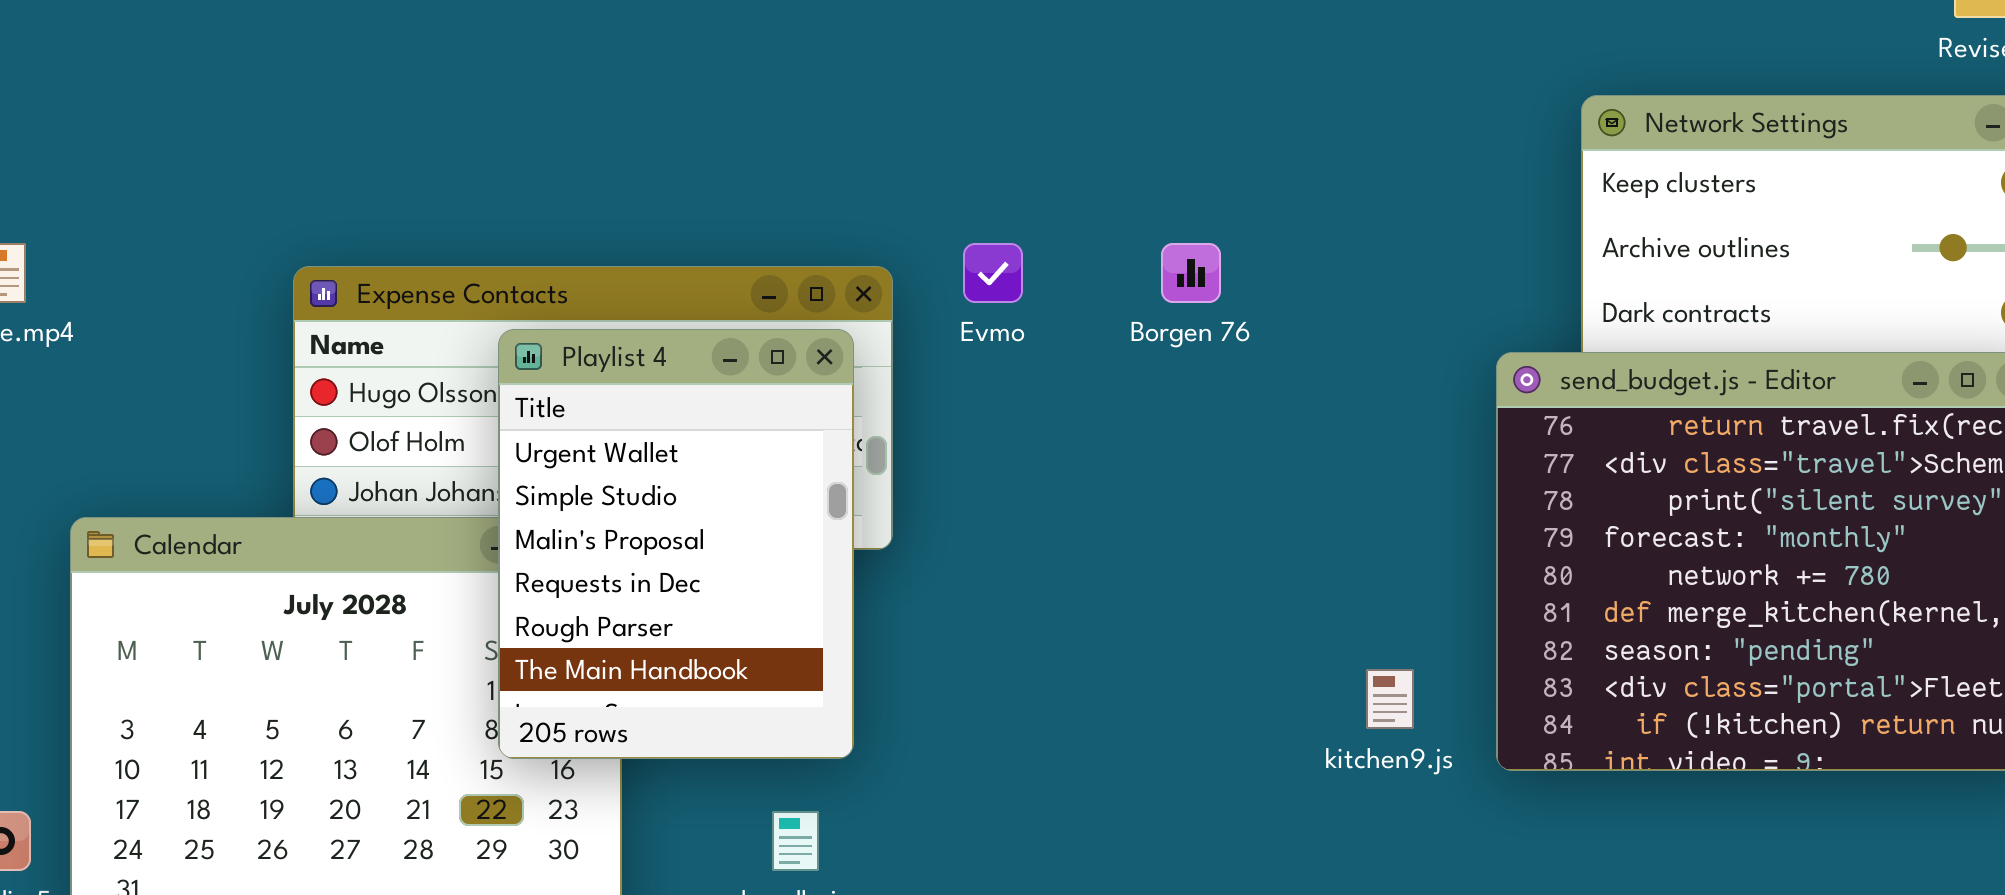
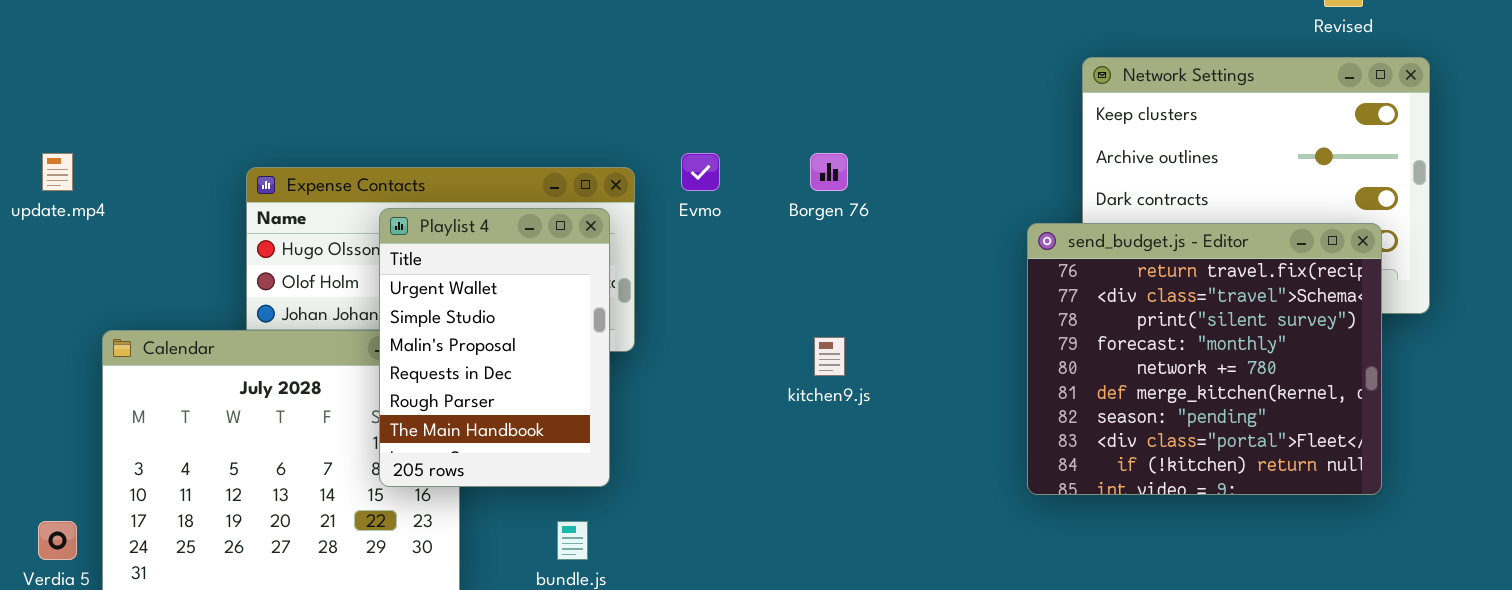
kitchen9.js: [1366,669,1414,729] -> [814,337,845,376], moved

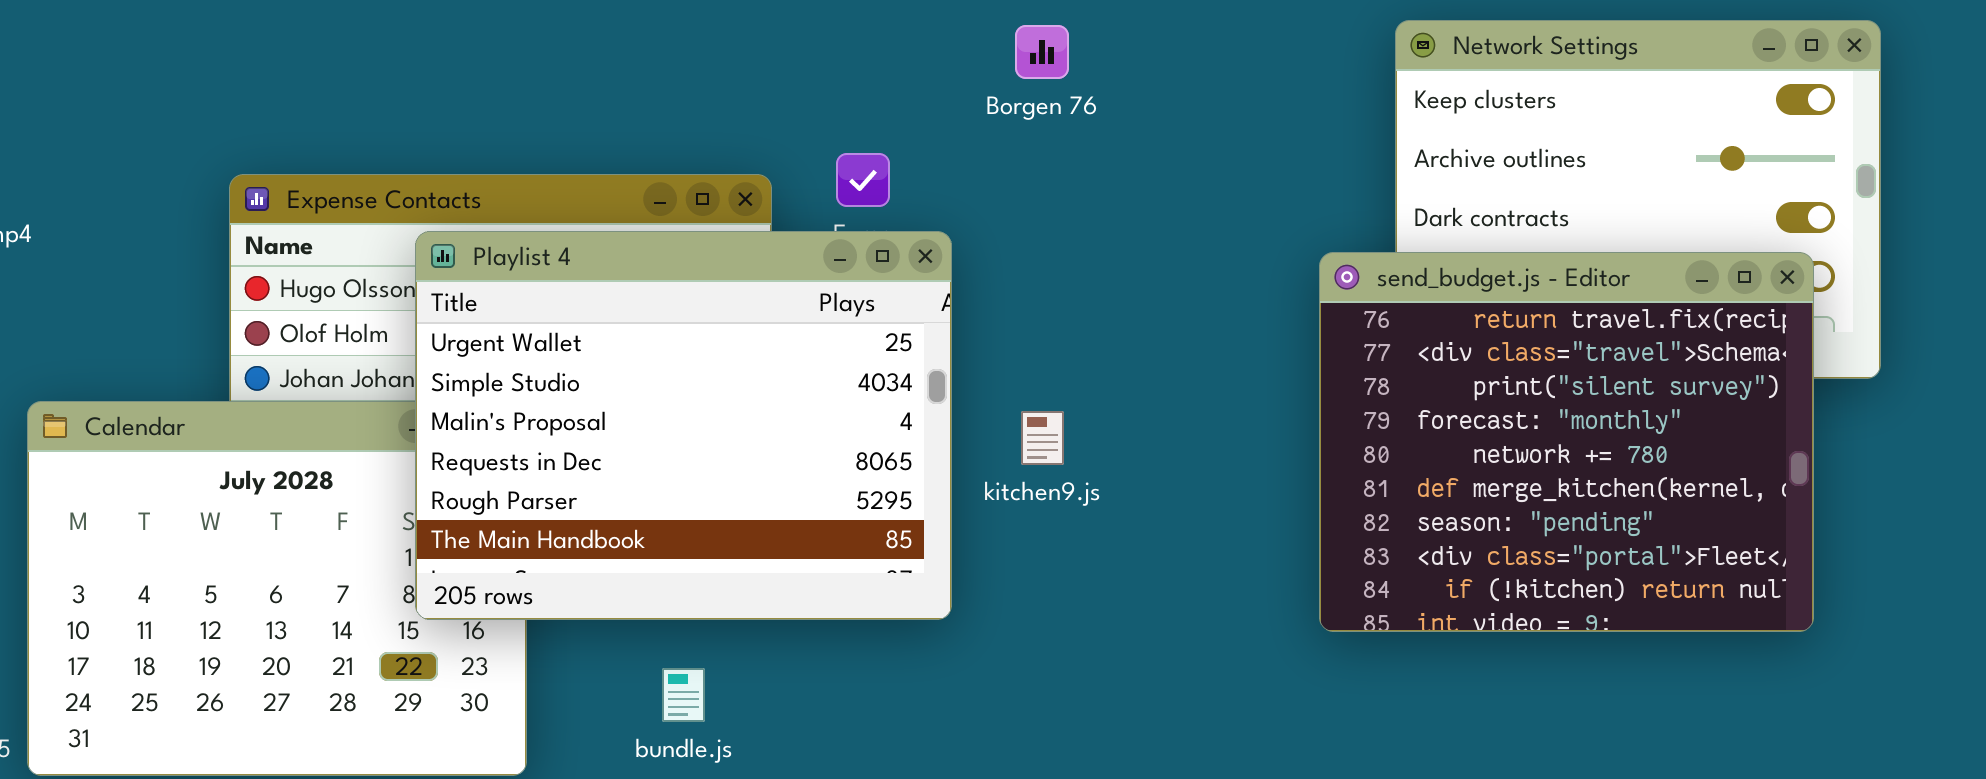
Borgen 76: [810,153,848,191] -> [1015,25,1069,79], moved
Playlist 4: [379,208,610,487] -> [415,231,952,620], resized

